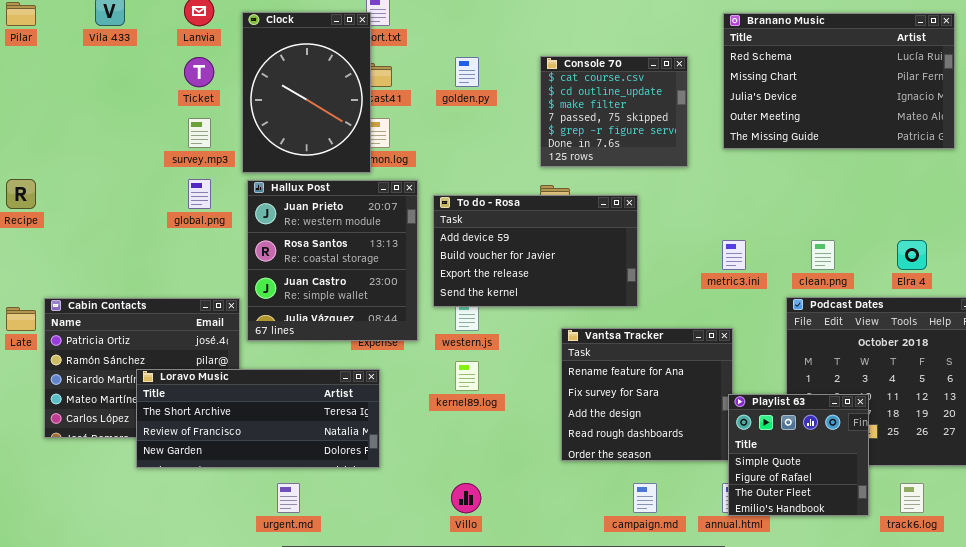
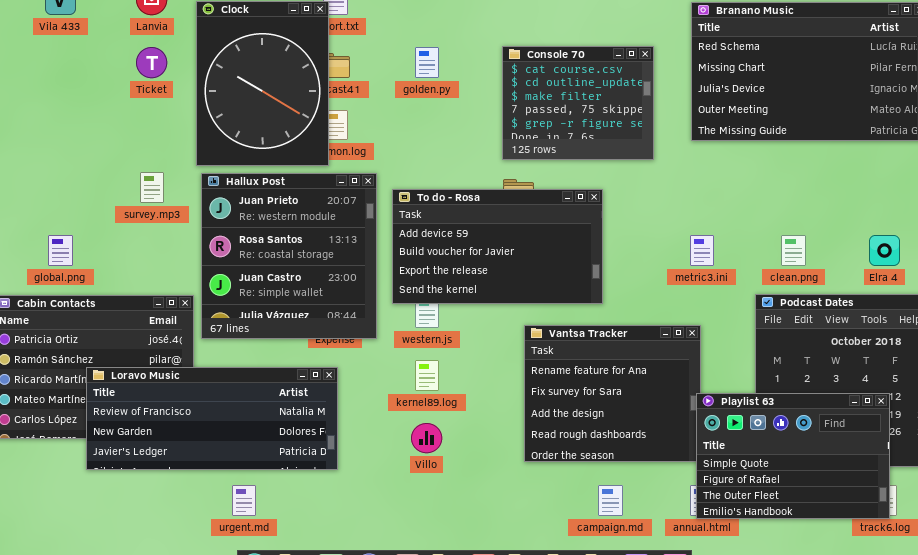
survey.mp3: [188,118,211,148] -> [140,172,164,203], moved
global.png: [188,179,211,209] -> [48,235,73,266], moved
Loravo Music: [136,369,380,468] -> [86,367,338,470], scrolled down 1 row
Playlist 63: [728,394,869,516] -> [696,393,890,519], resized
Villo: [451,483,481,513] -> [411,423,442,453], moved

